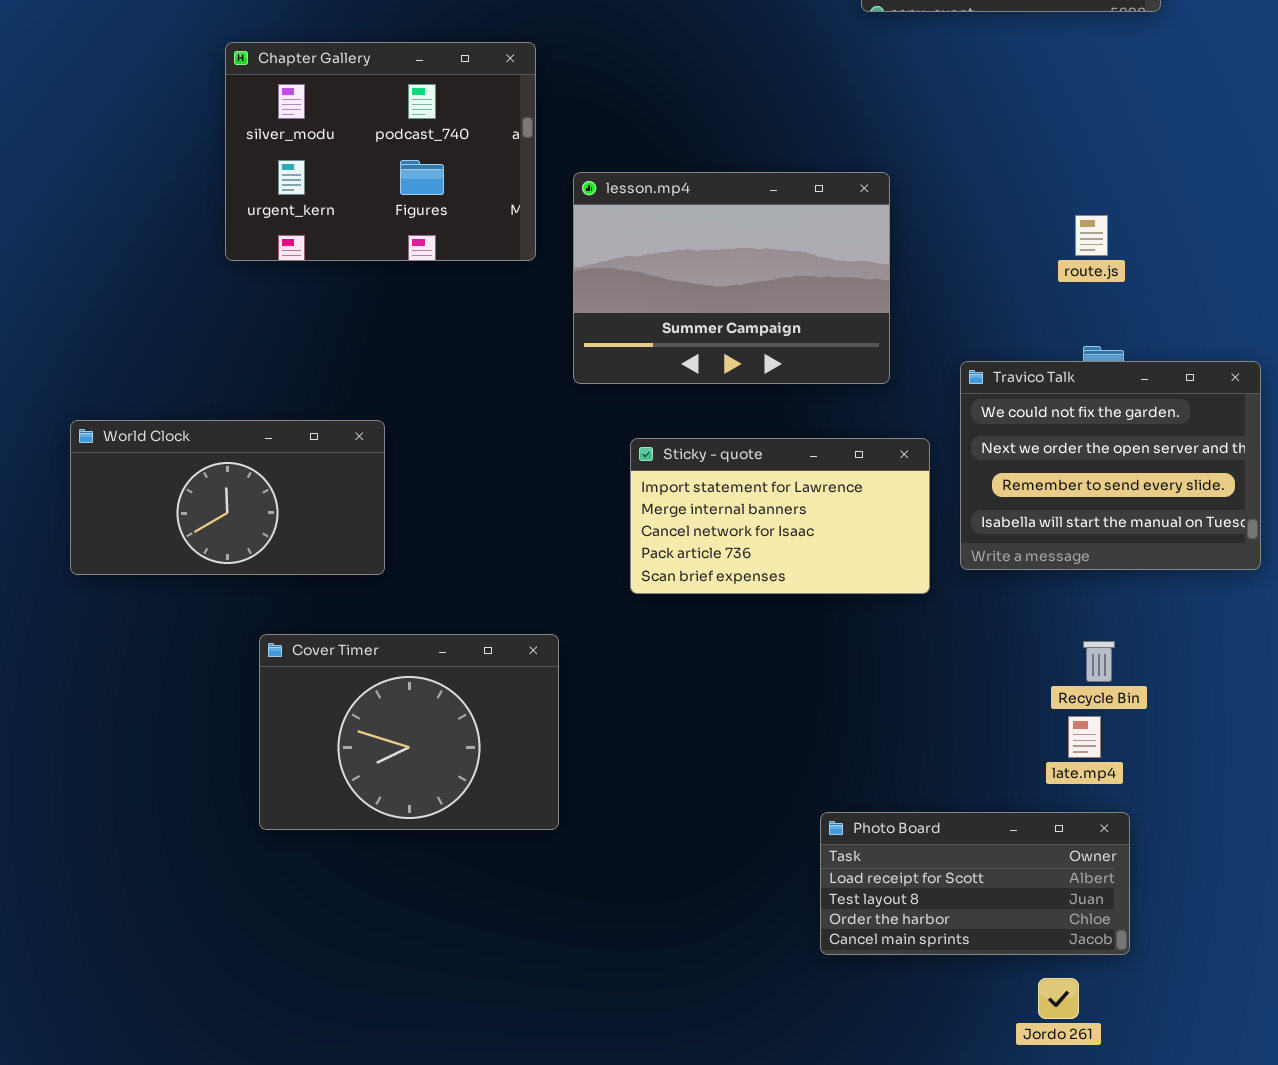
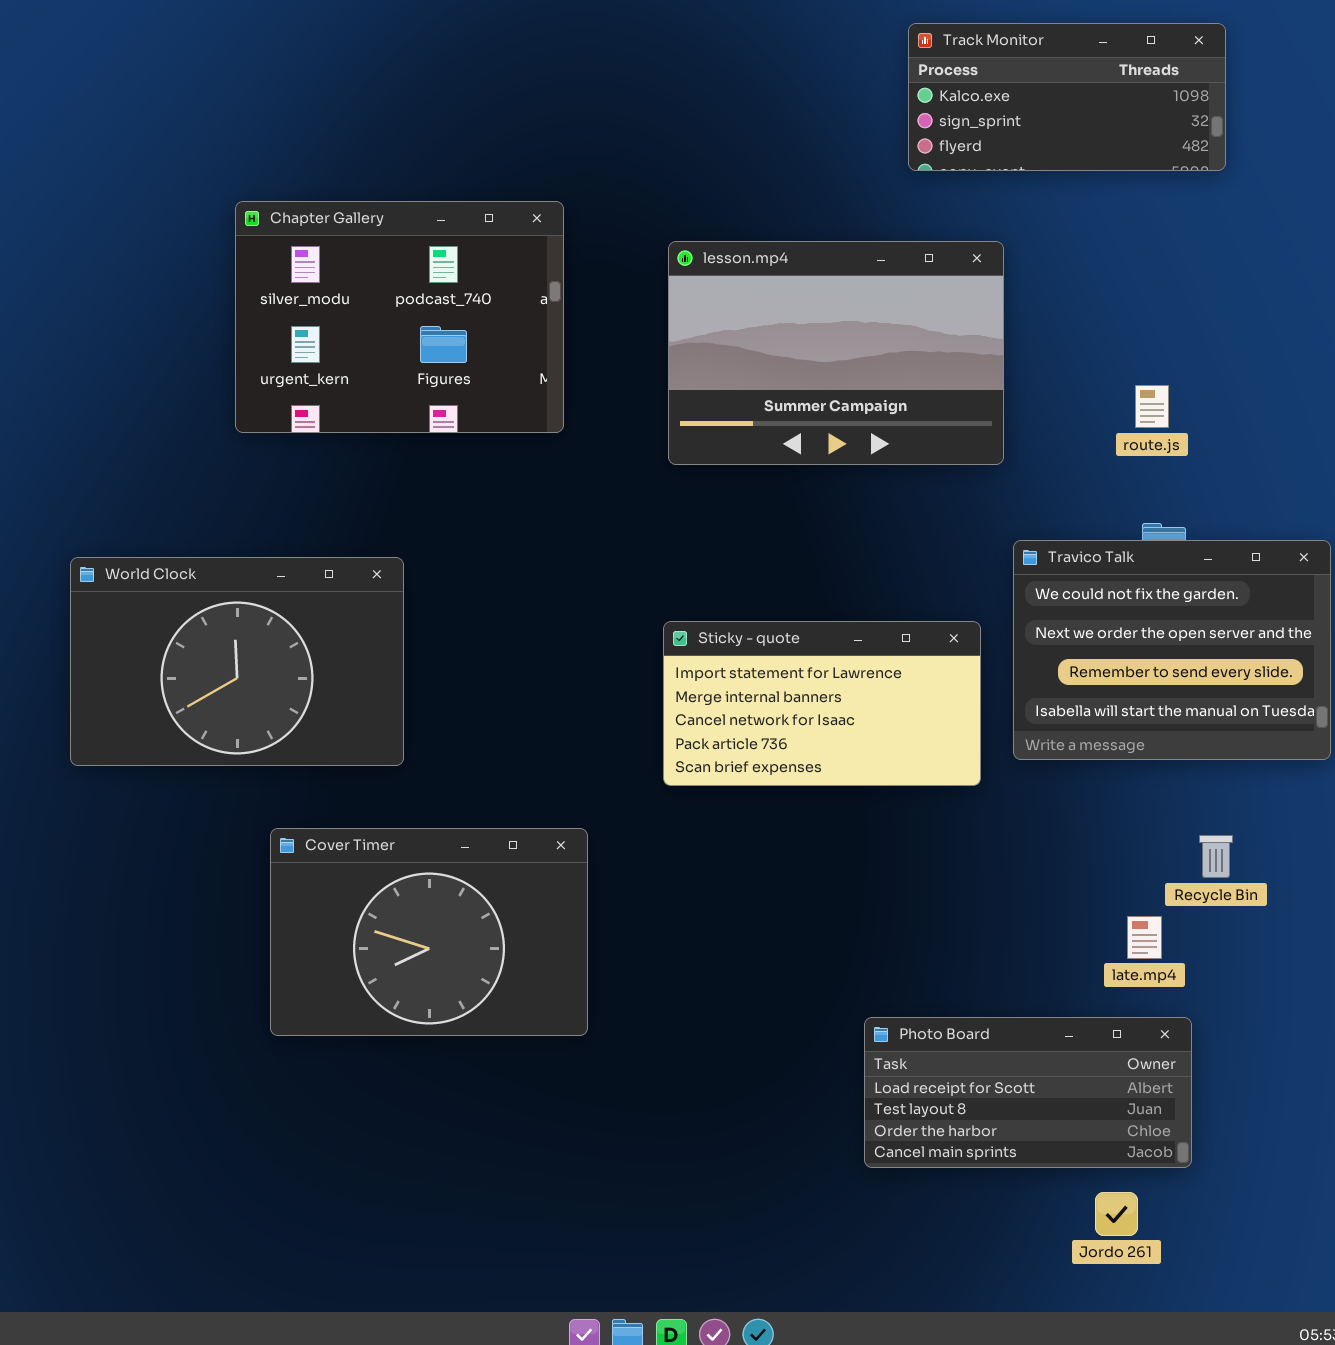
lesson.mp4: [573,172,890,384] -> [668,241,1004,465], moved
World Clock: [70,420,385,575] -> [70,557,404,766], resized
Recycle Bin: [1083,641,1115,682] -> [1199,835,1233,878], moved

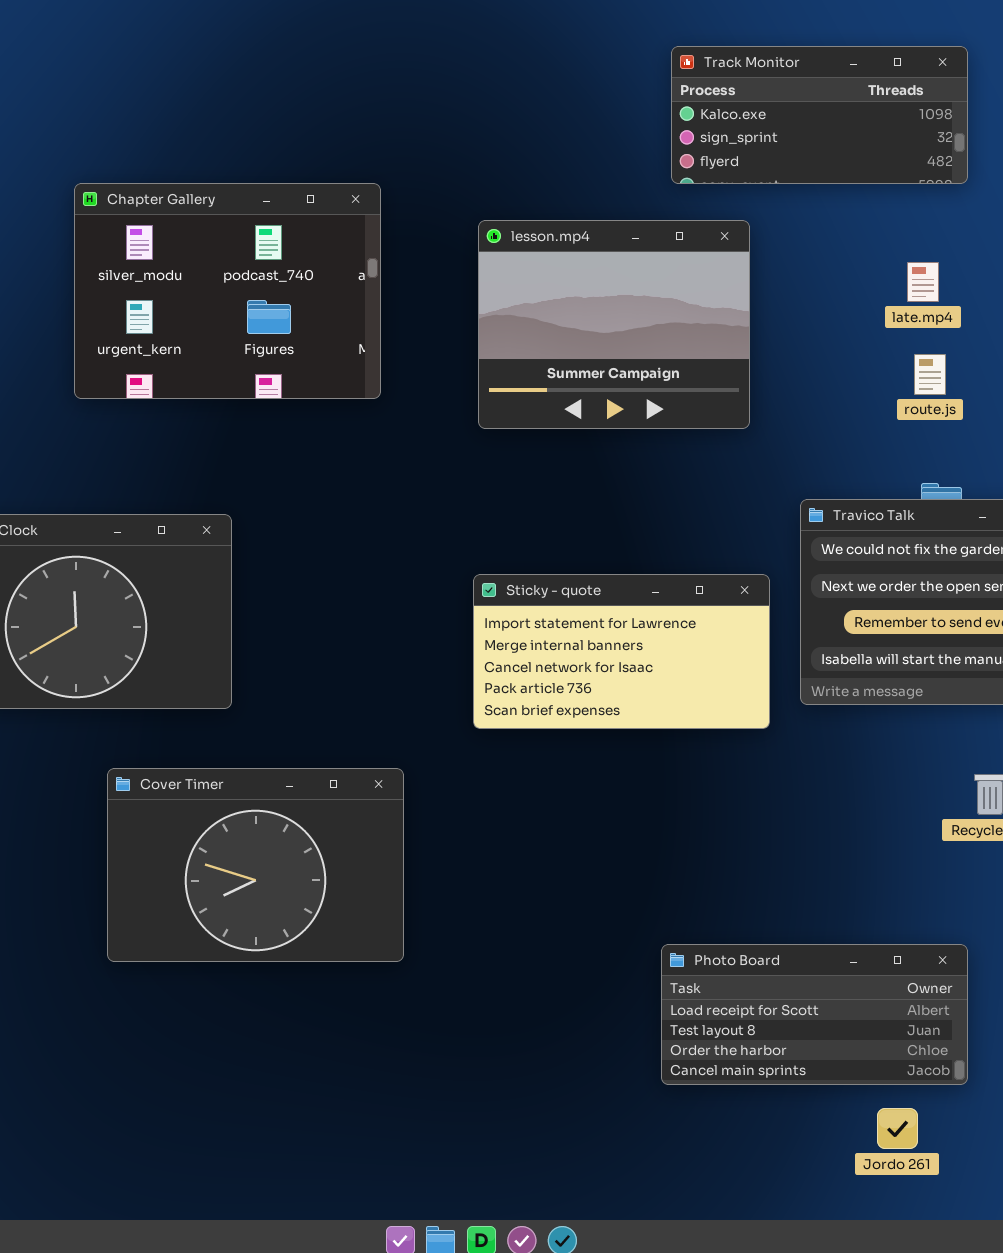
Track Monitor: [908,23,1226,171] -> [671,46,968,184], moved
lesson.mp4: [668,241,1004,465] -> [478,220,750,429], resized
late.mp4: [1127,916,1162,959] -> [907,262,939,302], moved

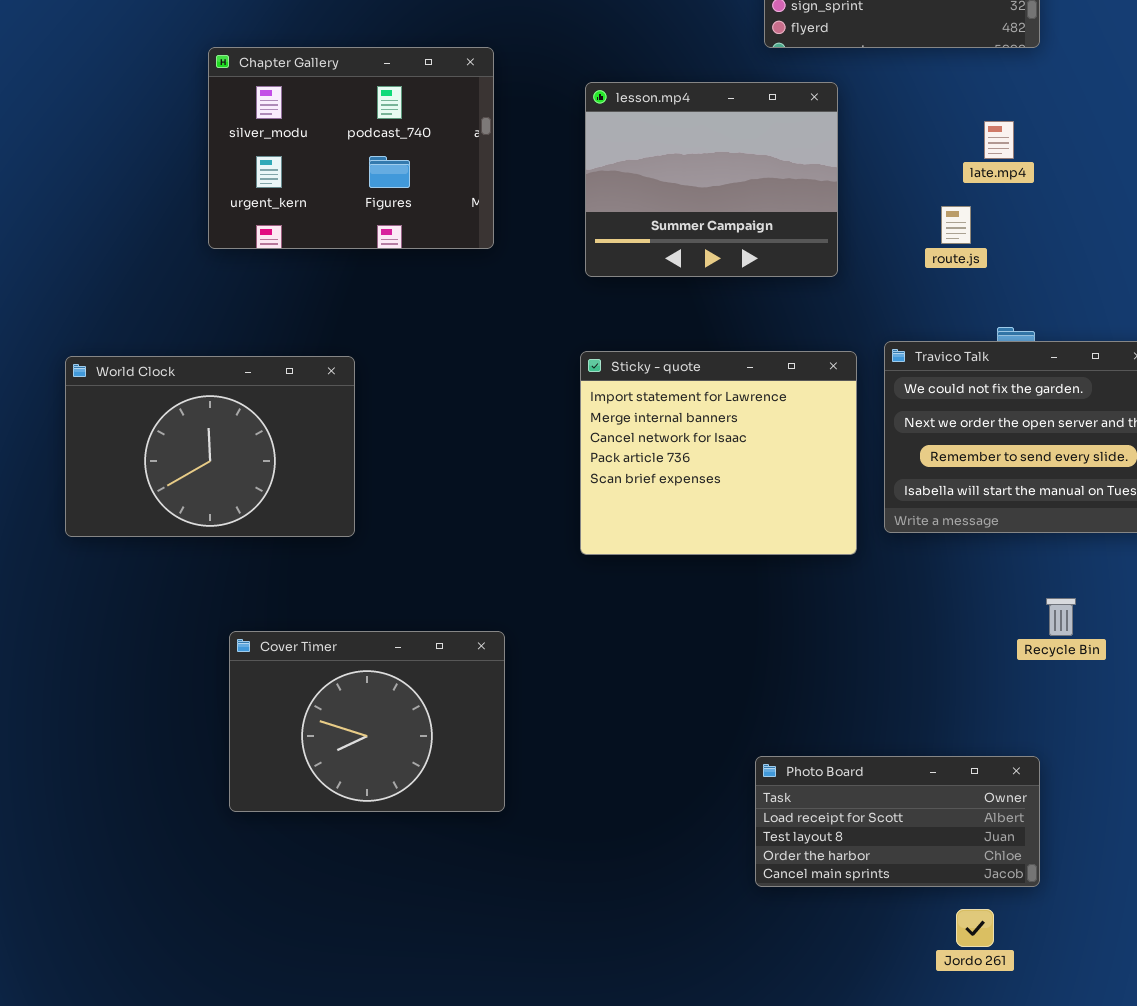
route.js: [914,354,946,395] -> [941,206,971,244], moved
Sticky - quote: [473,574,770,729] -> [580,351,857,555], resized
Cover Timer: [107,768,404,962] -> [229,631,505,812], moved

